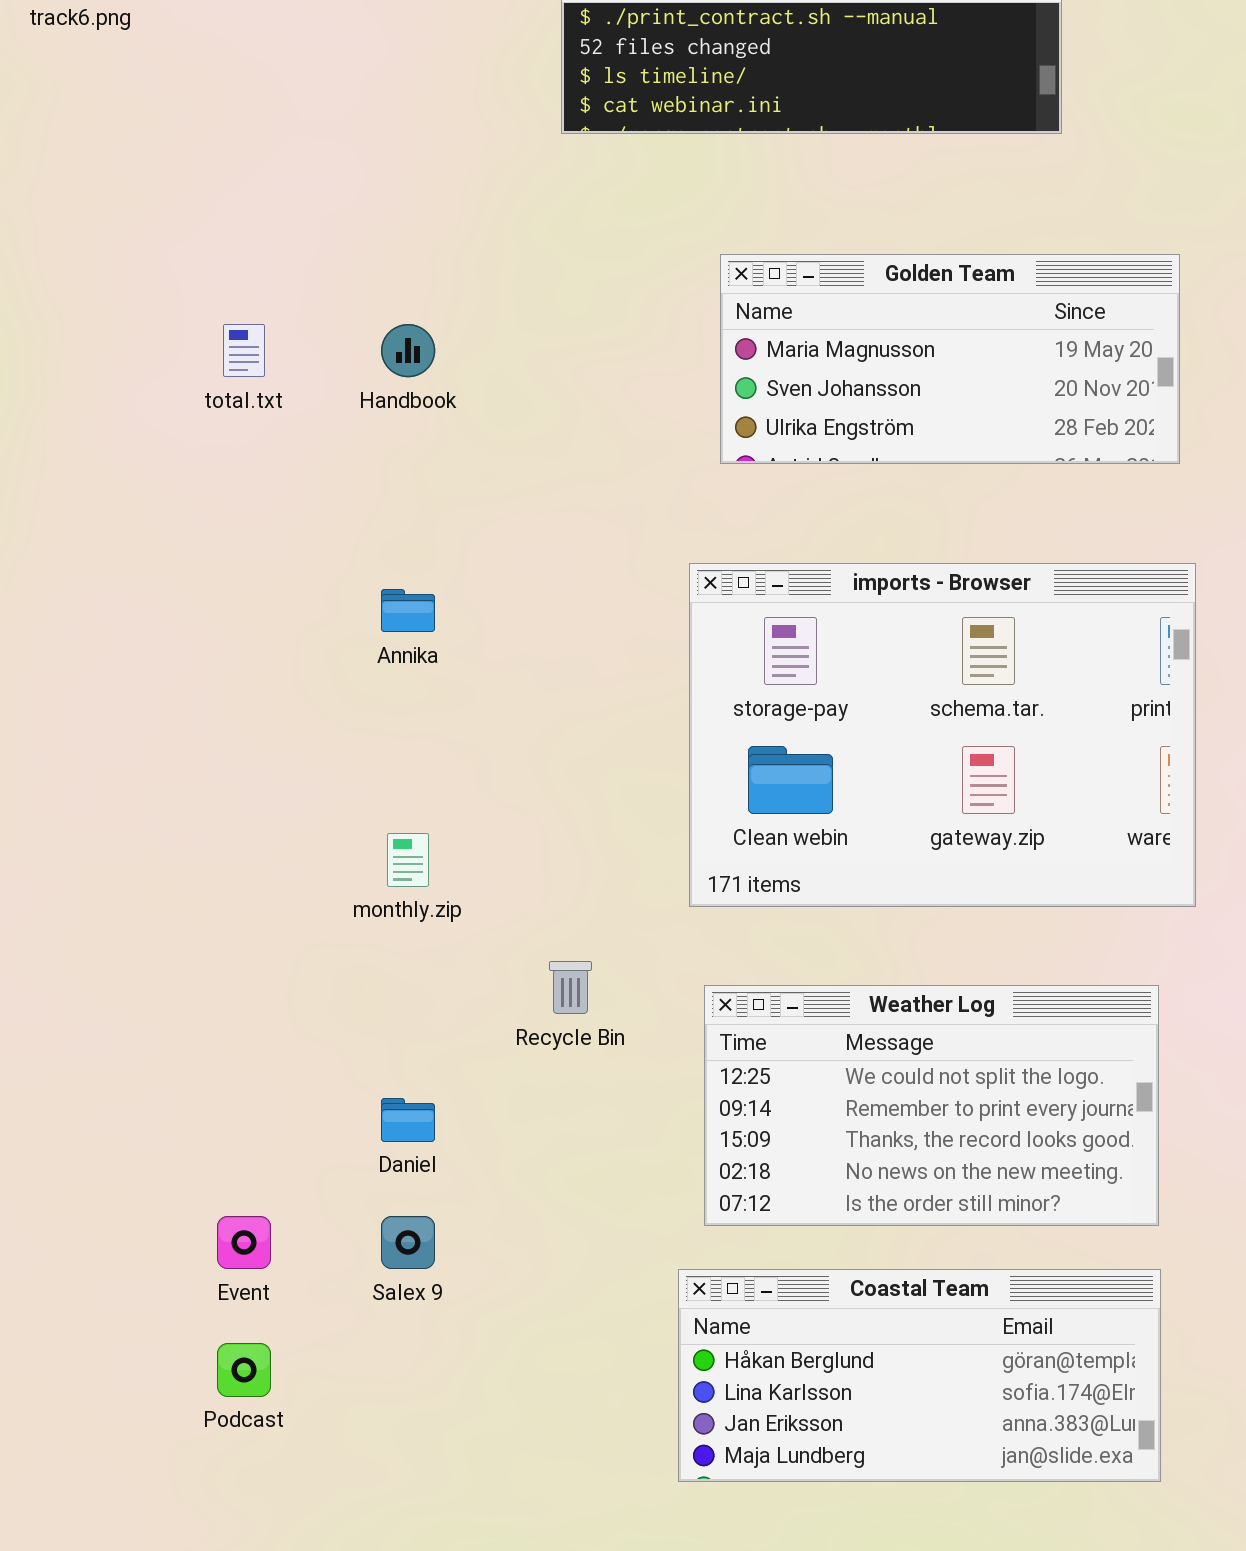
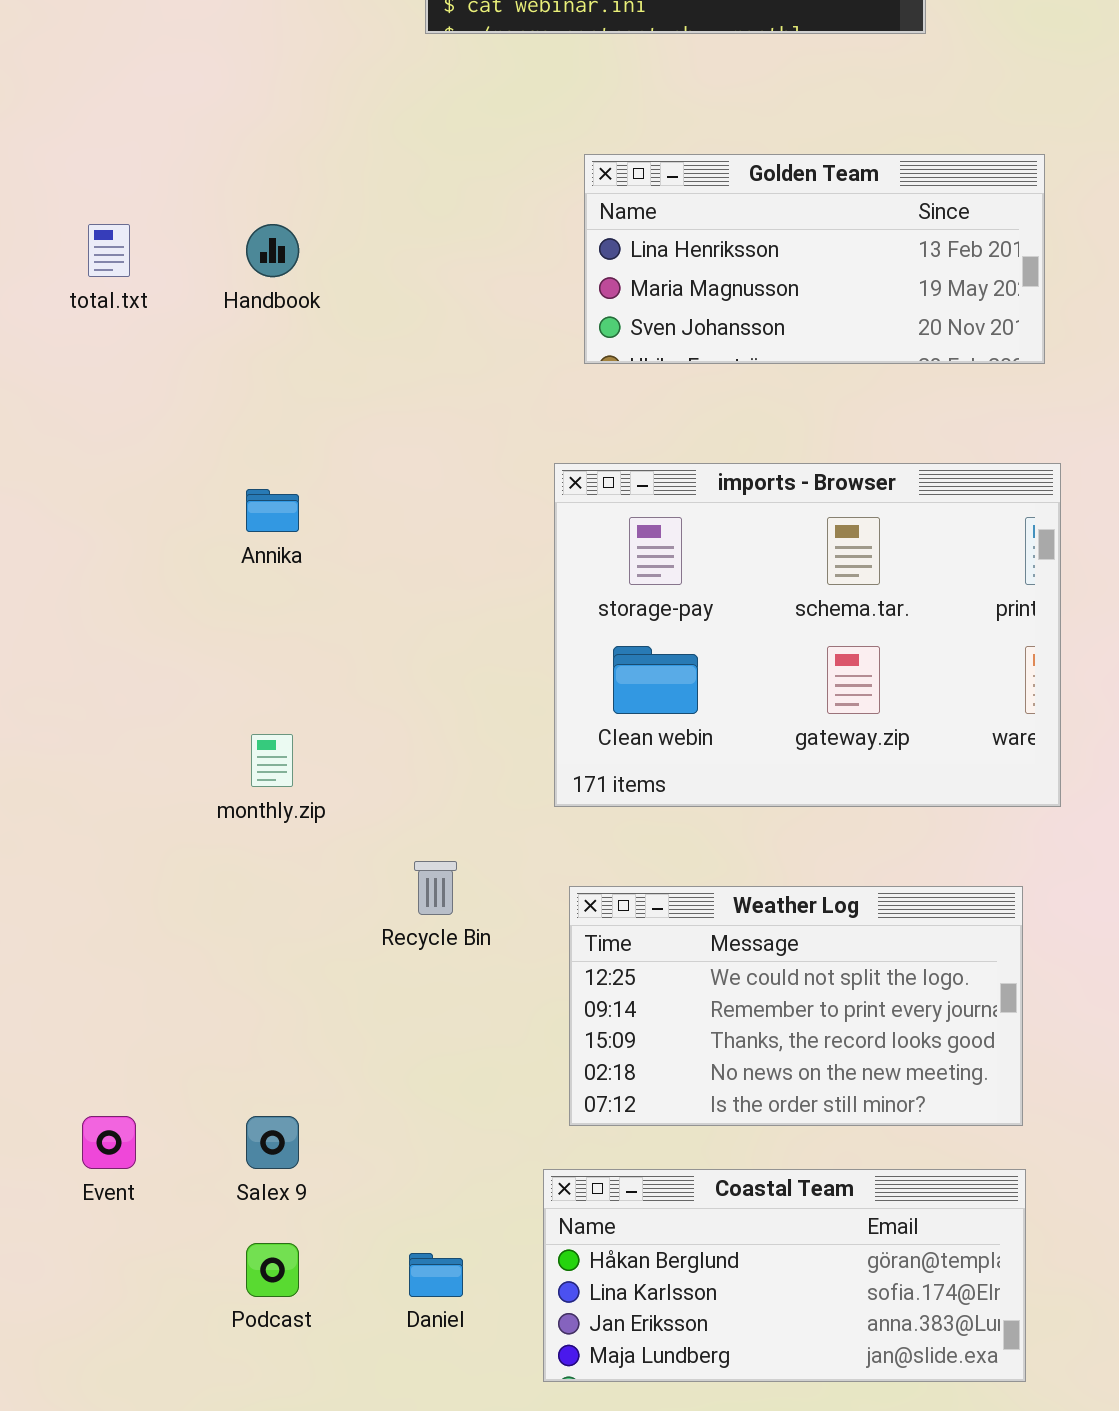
Golden Team: [720,254,1180,464] -> [584,154,1045,364], scrolled up 1 row
Daniel: [381,1098,435,1142] -> [409,1253,463,1297], moved
Podcast: [217,1343,271,1397] -> [246,1243,299,1297], moved

